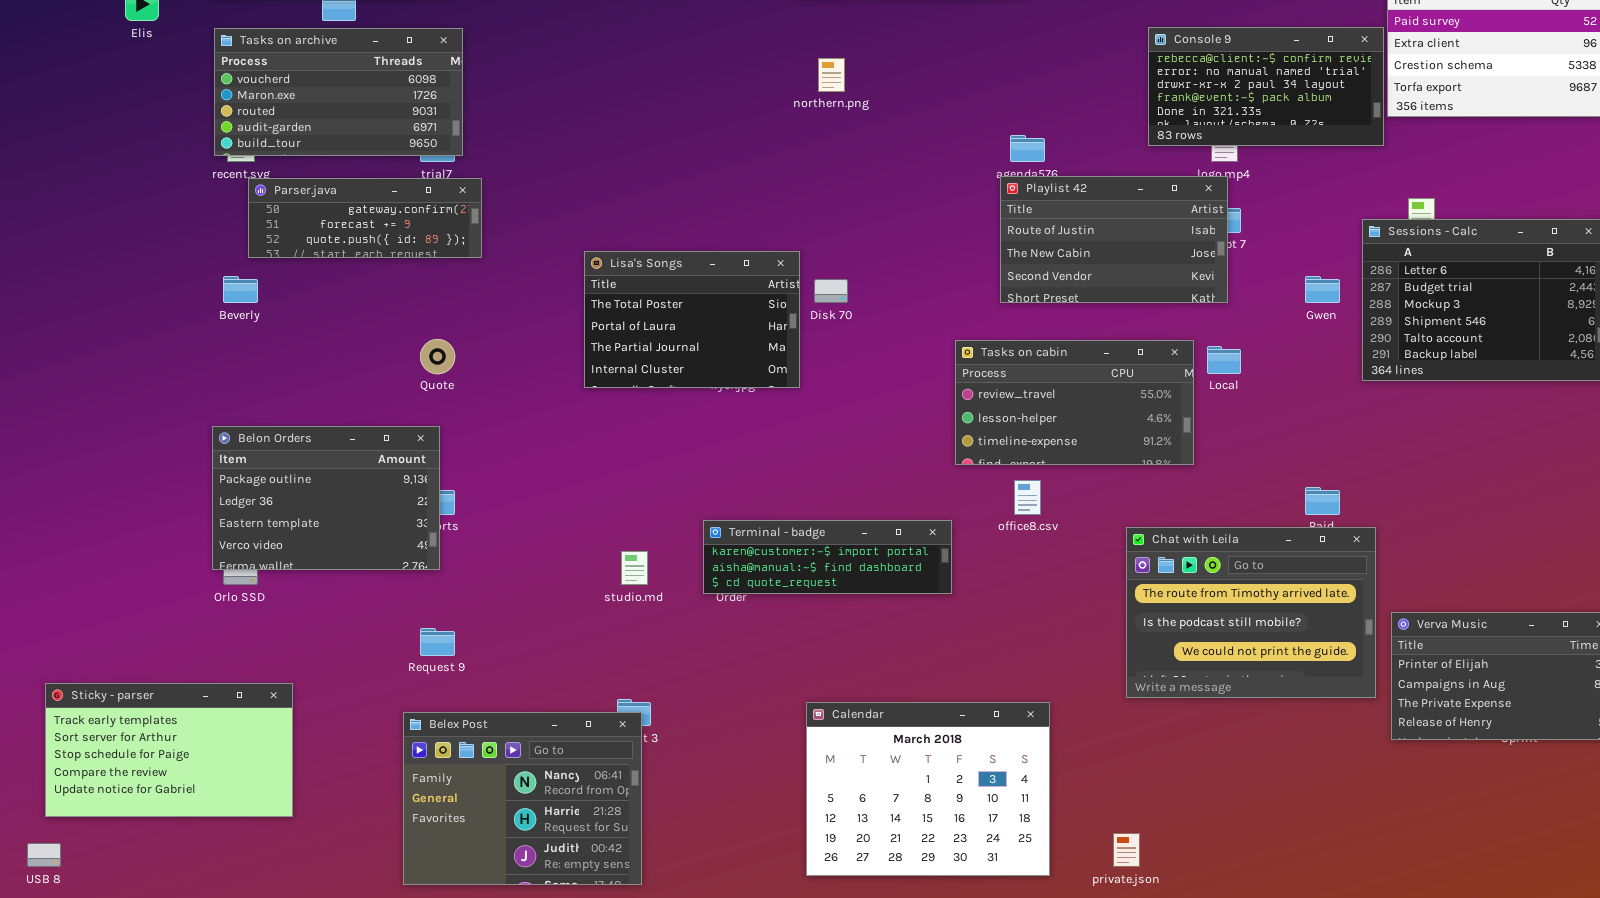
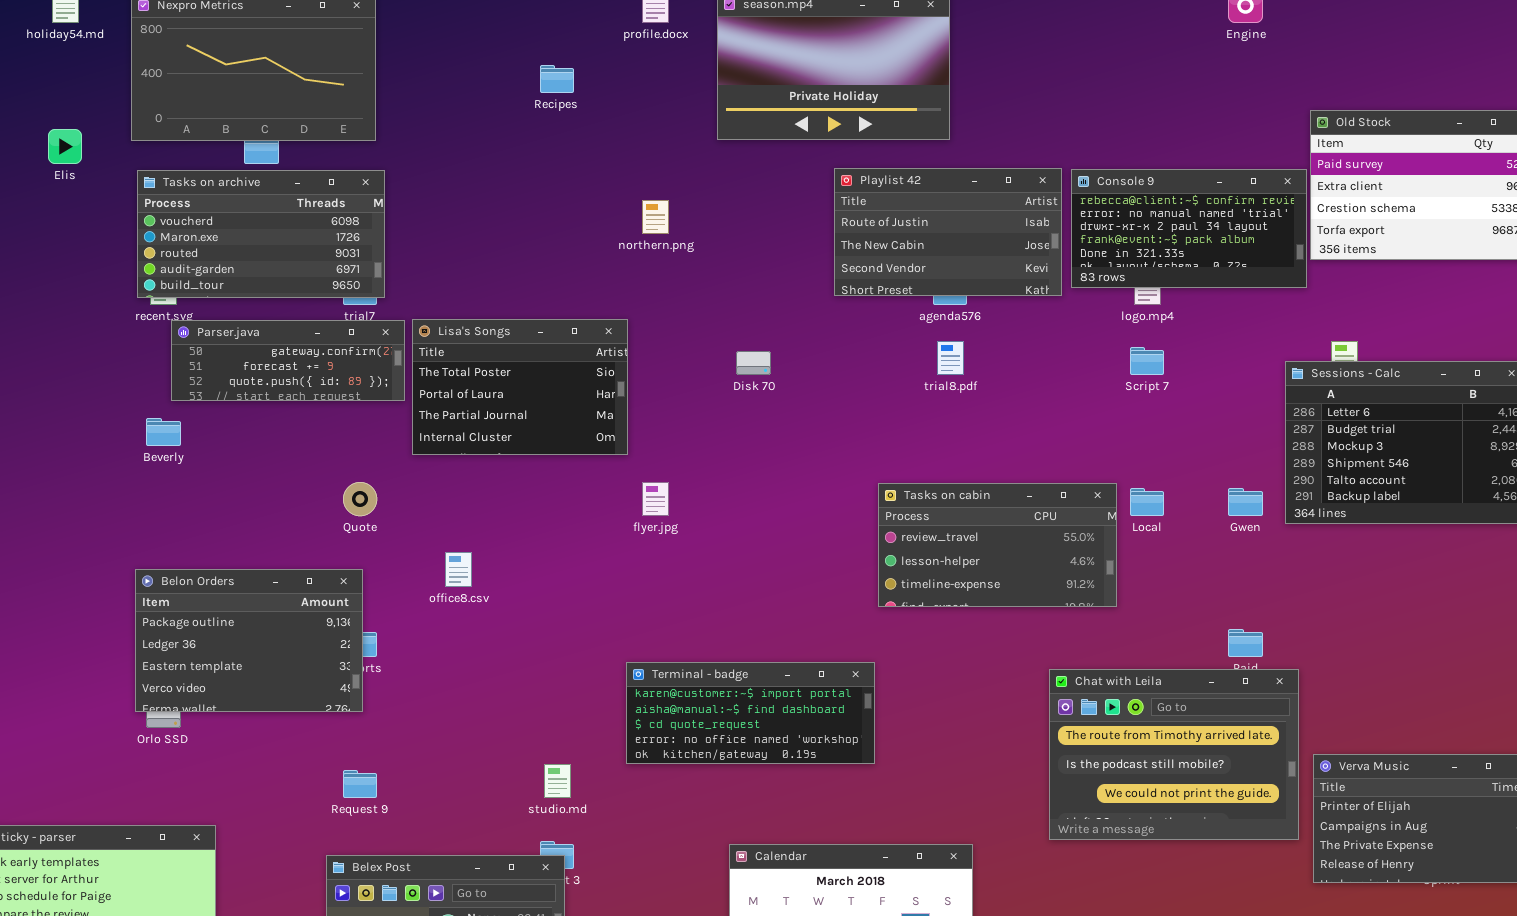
northern.png: [818,58,845,92] -> [642,200,669,234], moved
Playlist 42: [1000,176,1228,303] -> [834,168,1062,296], moved
Lisa's Songs: [584,251,800,388] -> [412,319,628,455], moved
Gwen: [1305,276,1340,303] -> [1228,488,1263,516], moved
Disk 70: [814,279,848,303] -> [736,351,771,375], moved
office8.csv: [1014,480,1041,515] -> [445,552,472,587], moved
Terminal - badge: [703,520,952,594] -> [626,662,875,764], resized
studio.md: [621,551,648,585] -> [544,764,571,798], moved

